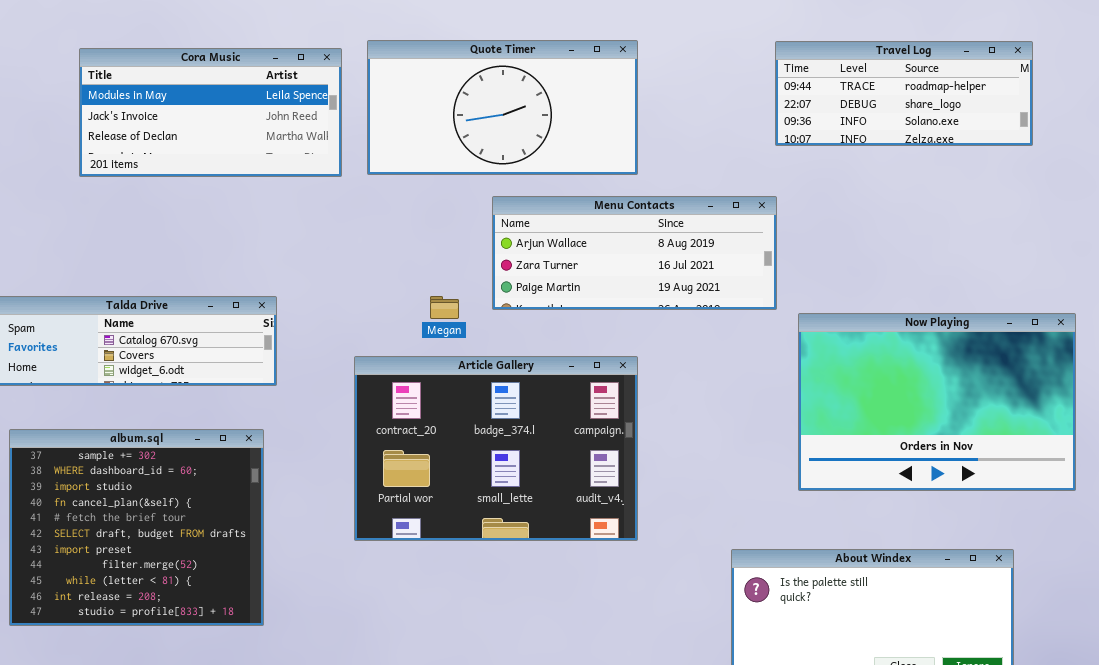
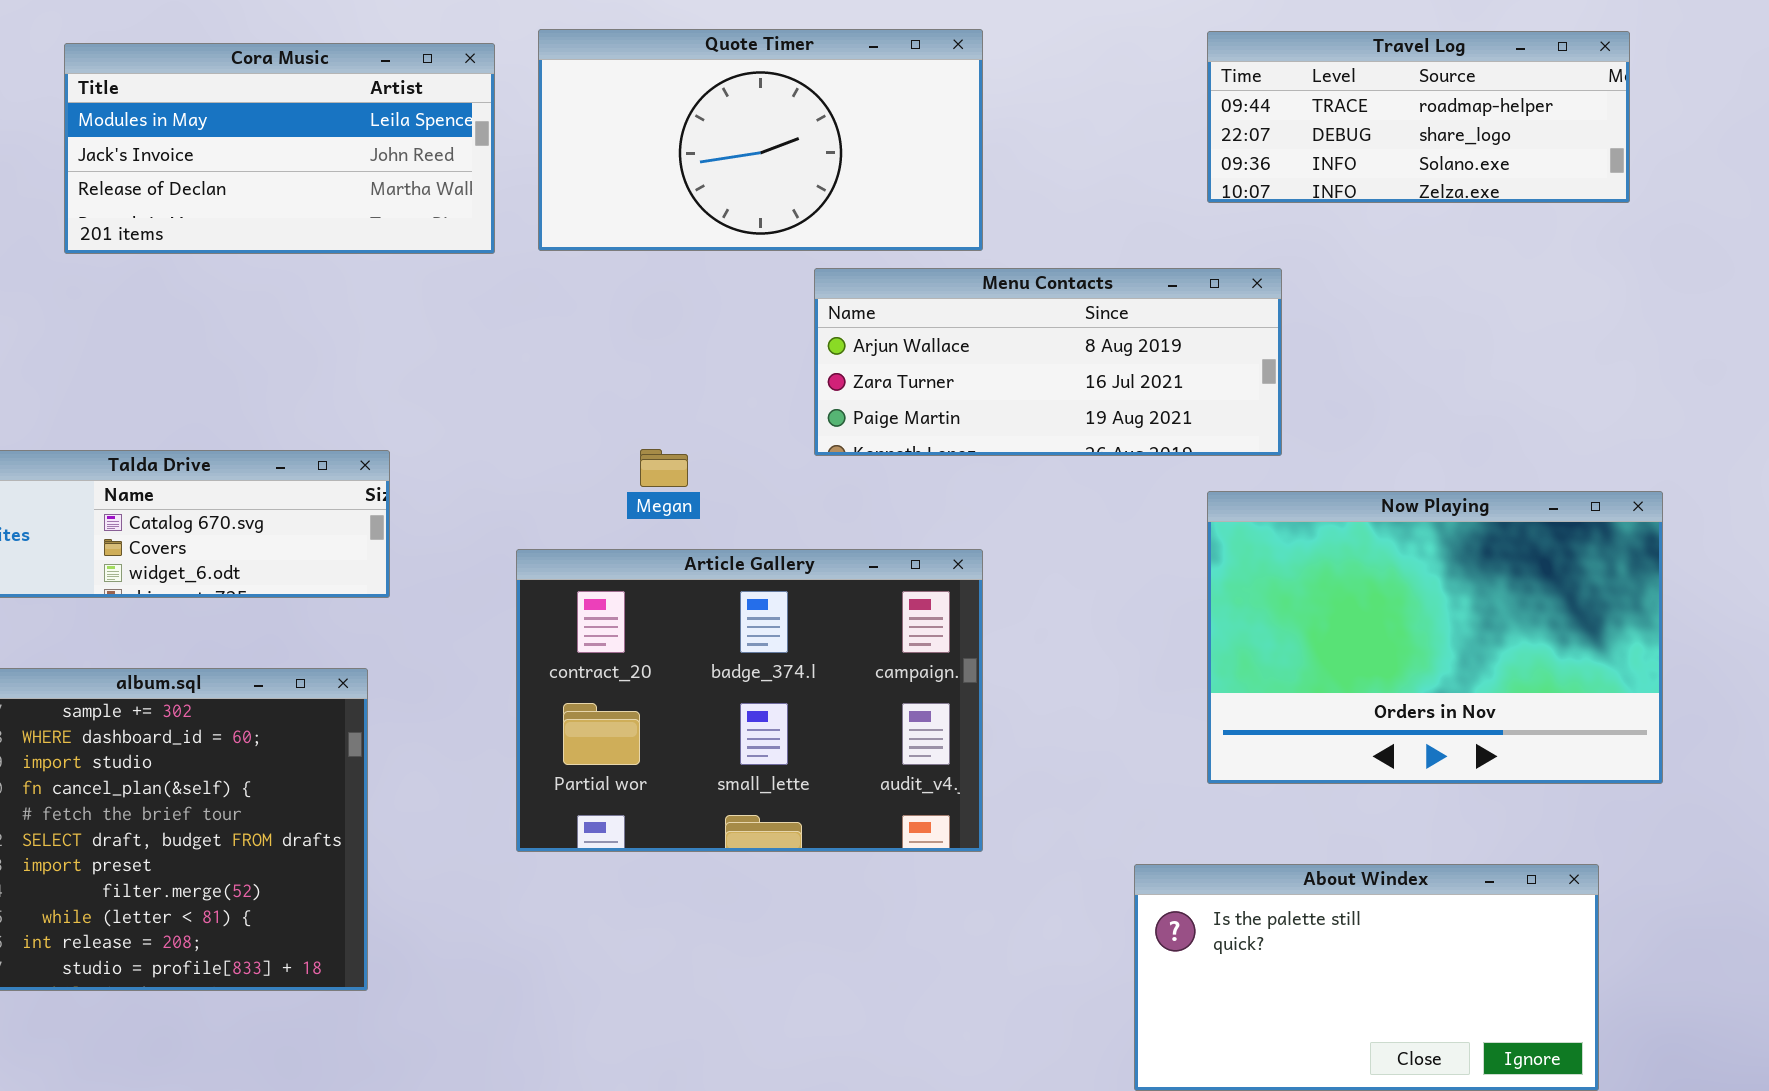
Menu Contacts: [492,196,777,310] -> [814,268,1282,456], moved
Now Playing: [798,313,1076,491] -> [1207,491,1663,784], moved

